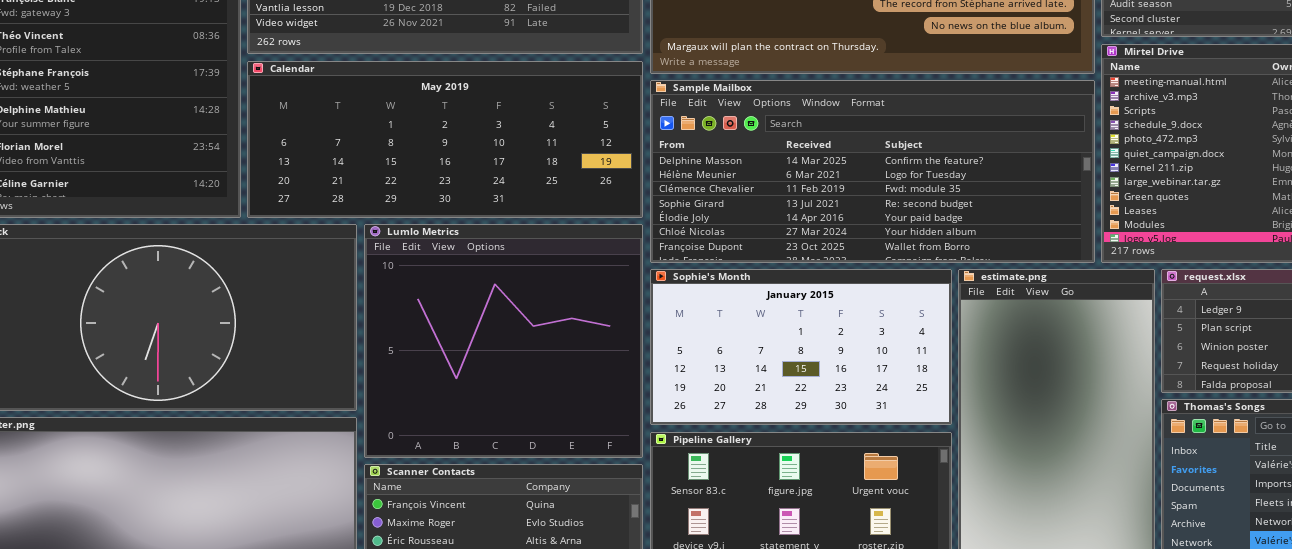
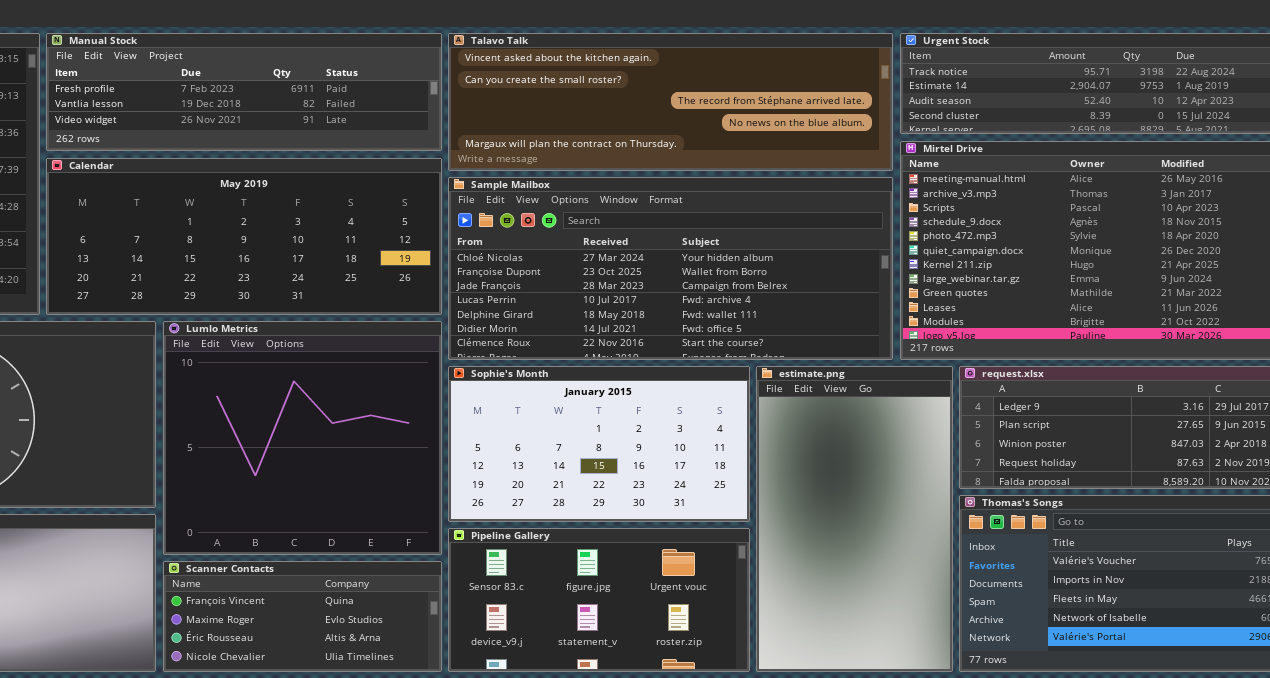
Sample Mailbox: [650,80,1095,263] -> [448,177,893,360], scrolled down 5 rows

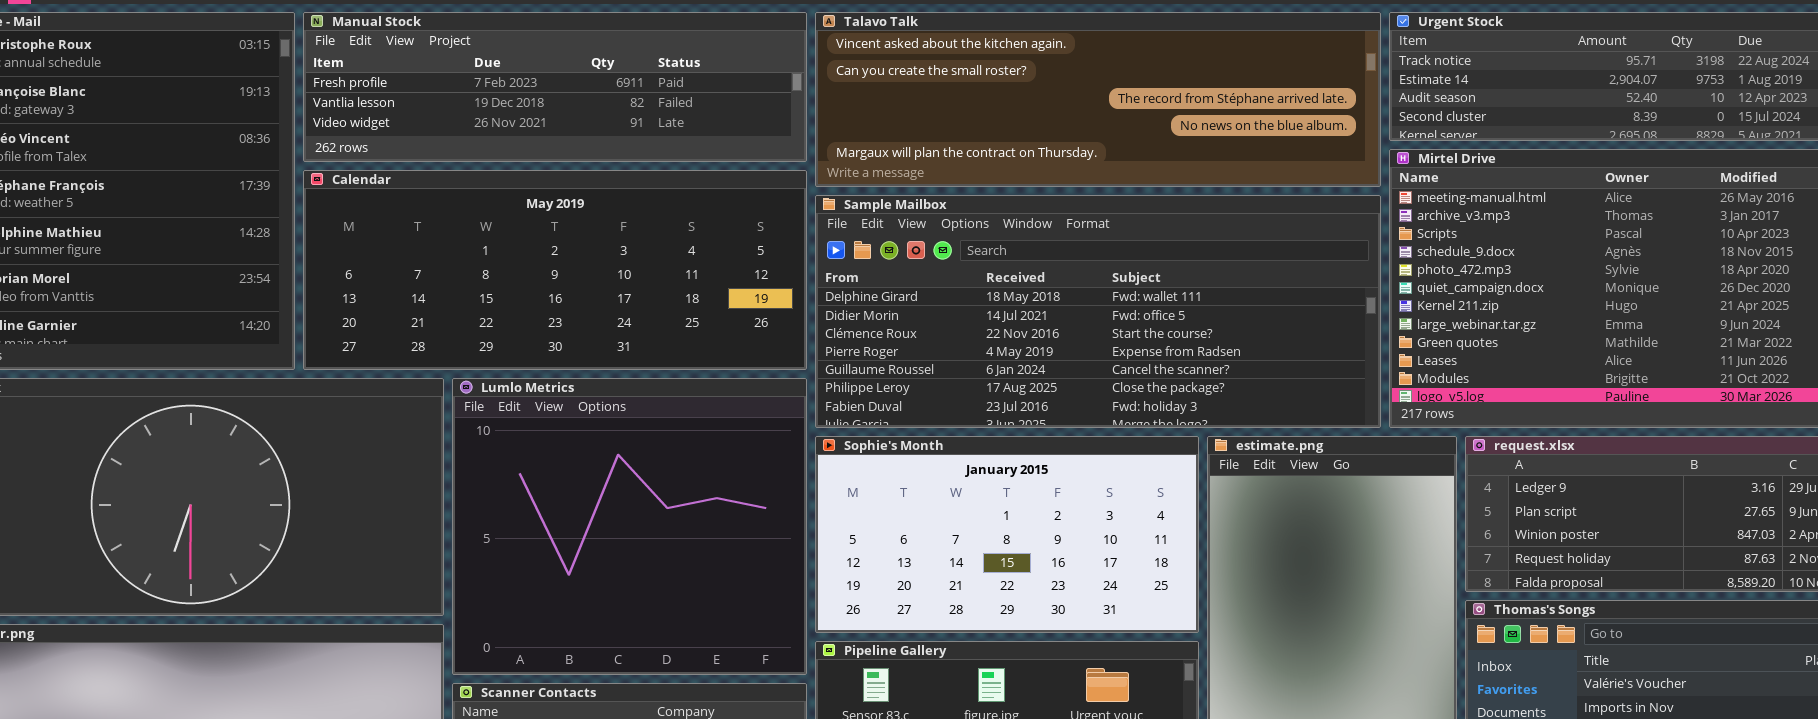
Sample Mailbox: [448,177,893,360] -> [815,195,1381,428], scrolled down 4 rows

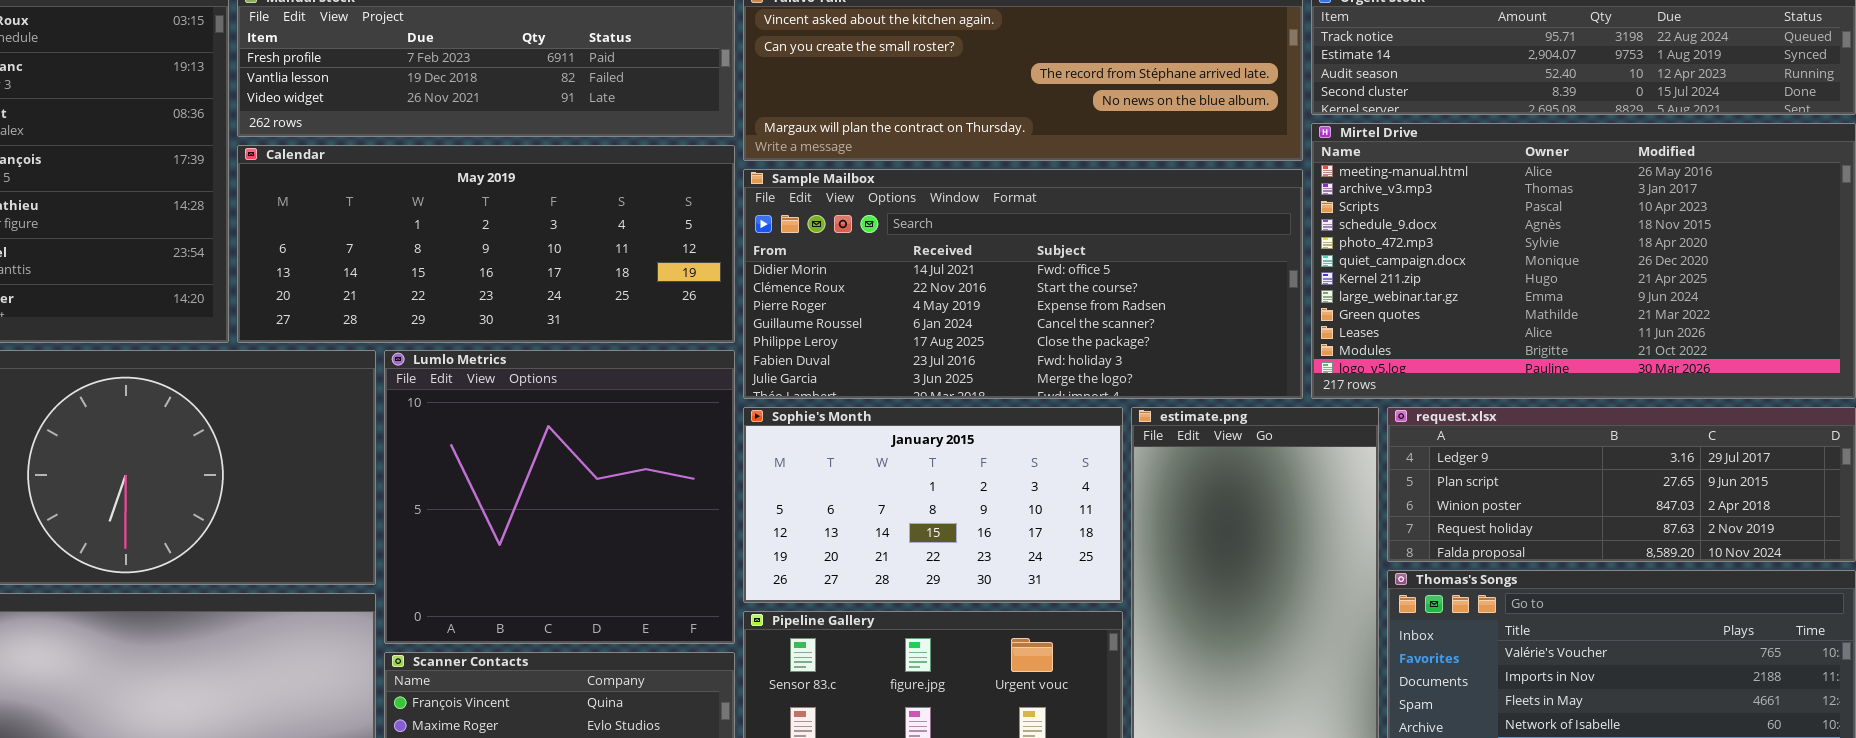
Sample Mailbox: [815,195,1381,428] -> [743,169,1303,399], scrolled down 1 row

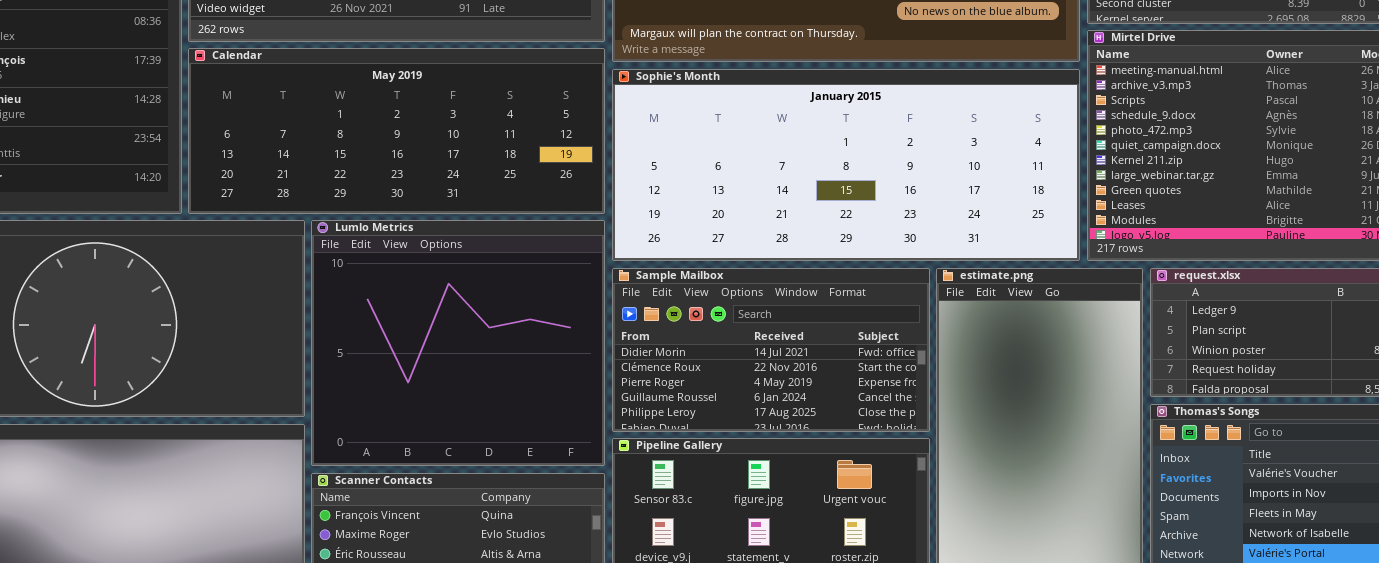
Sample Mailbox: [743,169,1303,399] -> [612,268,930,432], moved, resized
Sophie's Month: [743,407,1123,603] -> [612,69,1080,261], moved, resized

